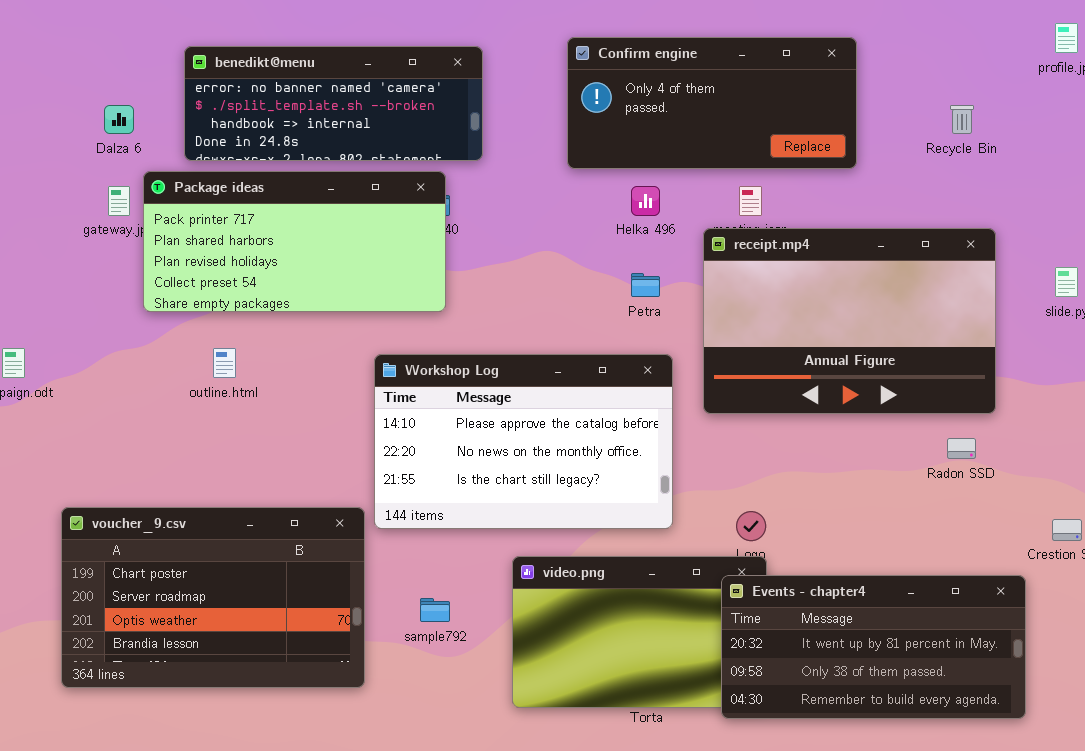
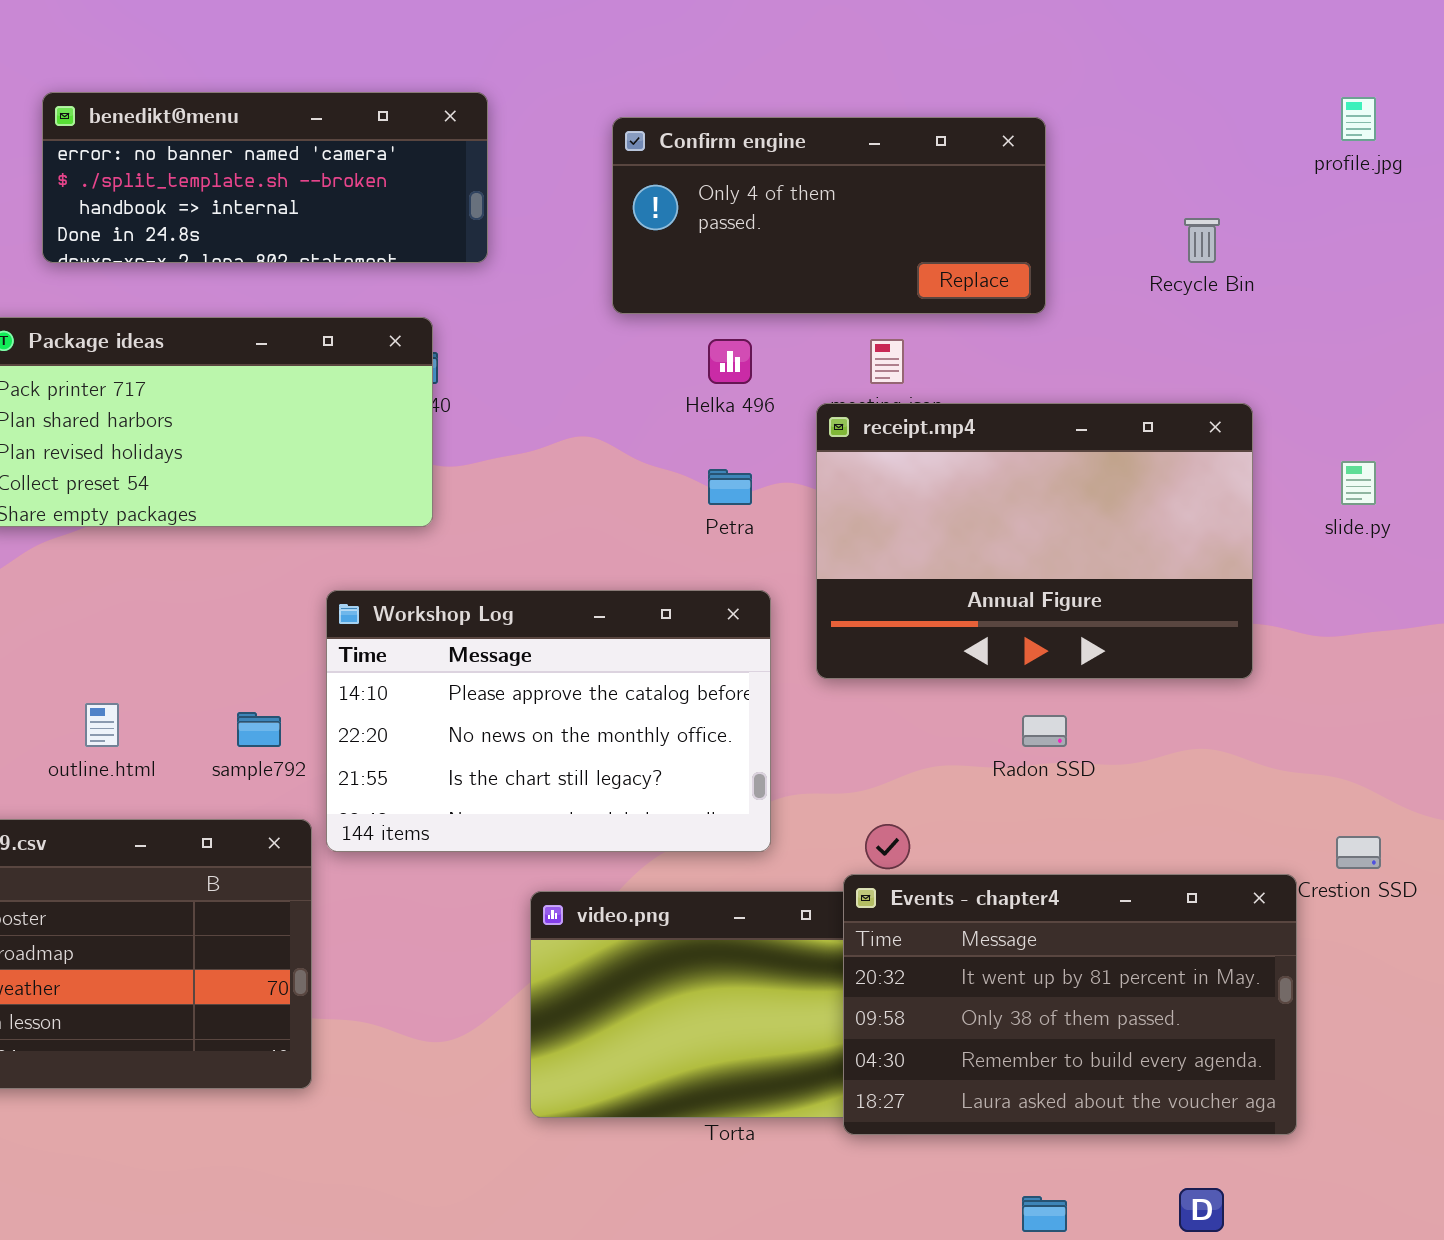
benedikt@menu: [184,46,483,161] -> [42,92,488,263], moved
outline.html: [213,348,236,378] -> [85,703,119,747], moved
Radon SSD: [947,438,976,459] -> [1022,715,1067,747], moved
Events - chapter4: [721,575,1026,719] -> [843,874,1297,1135], resized
sample792: [420,598,450,622] -> [237,712,281,747], moved

